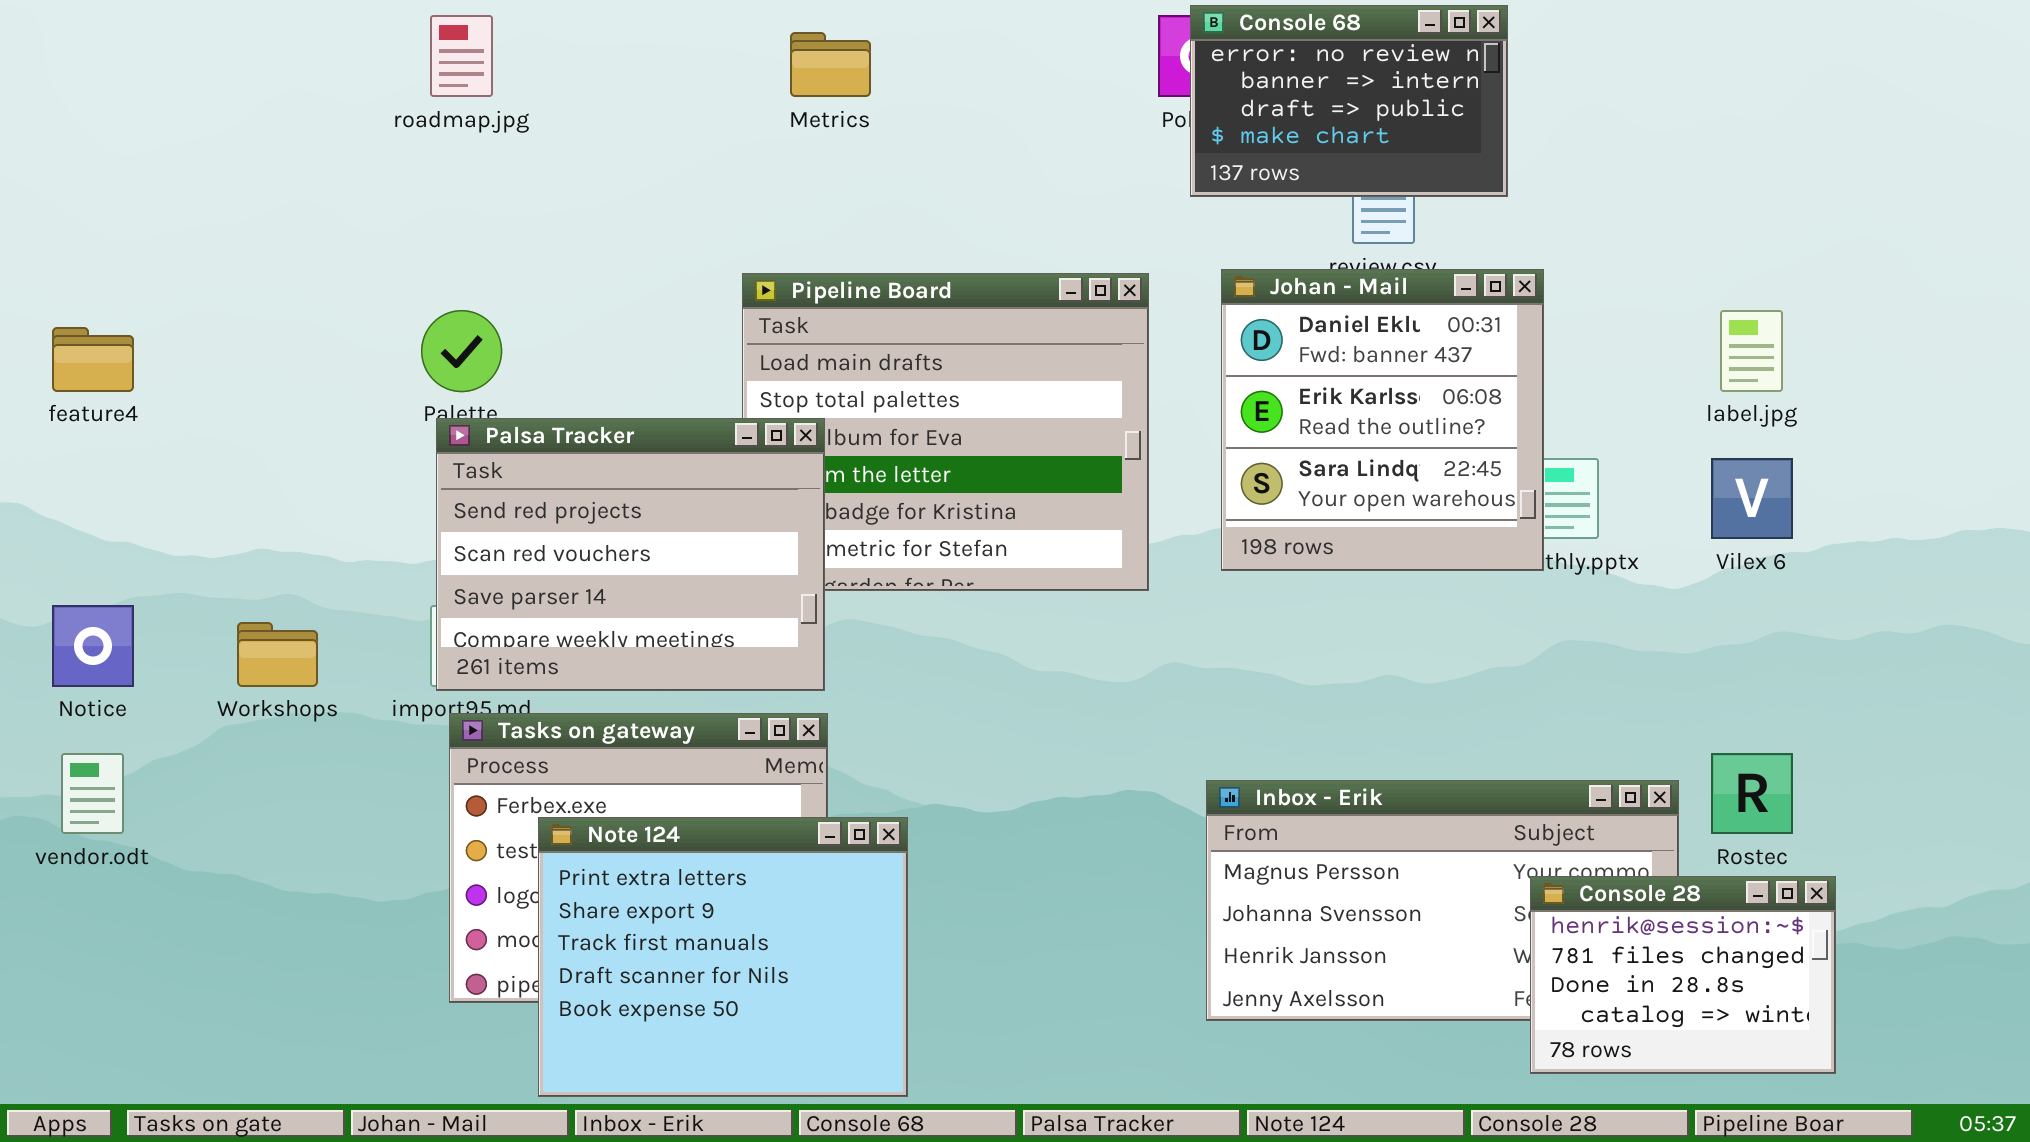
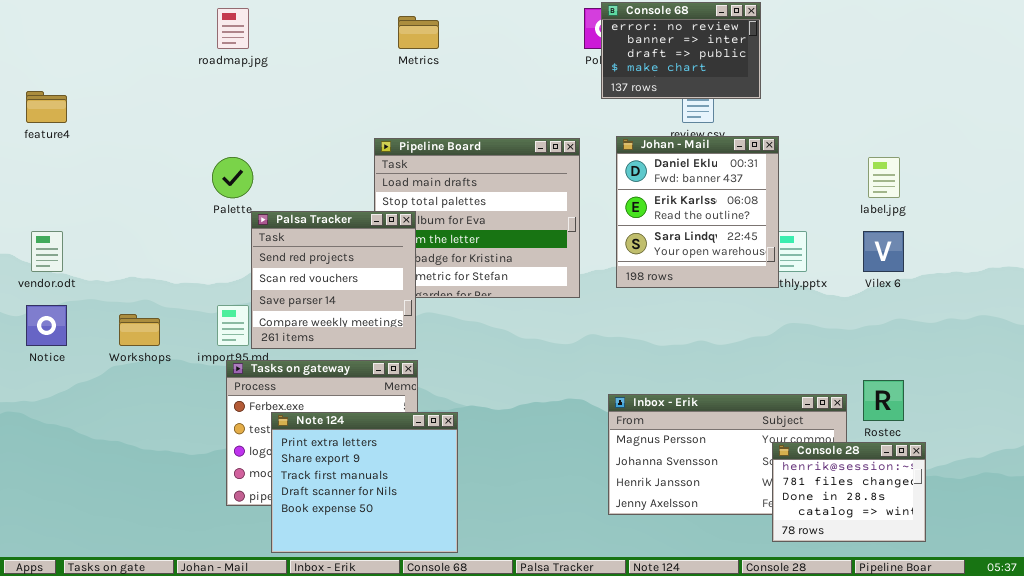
feature4: [52,327,134,392] -> [26,91,67,123], moved
Palsa Tracker: [436,418,825,691] -> [251,211,416,349], resized
vendor.odt: [61,753,124,834] -> [31,231,63,272], moved

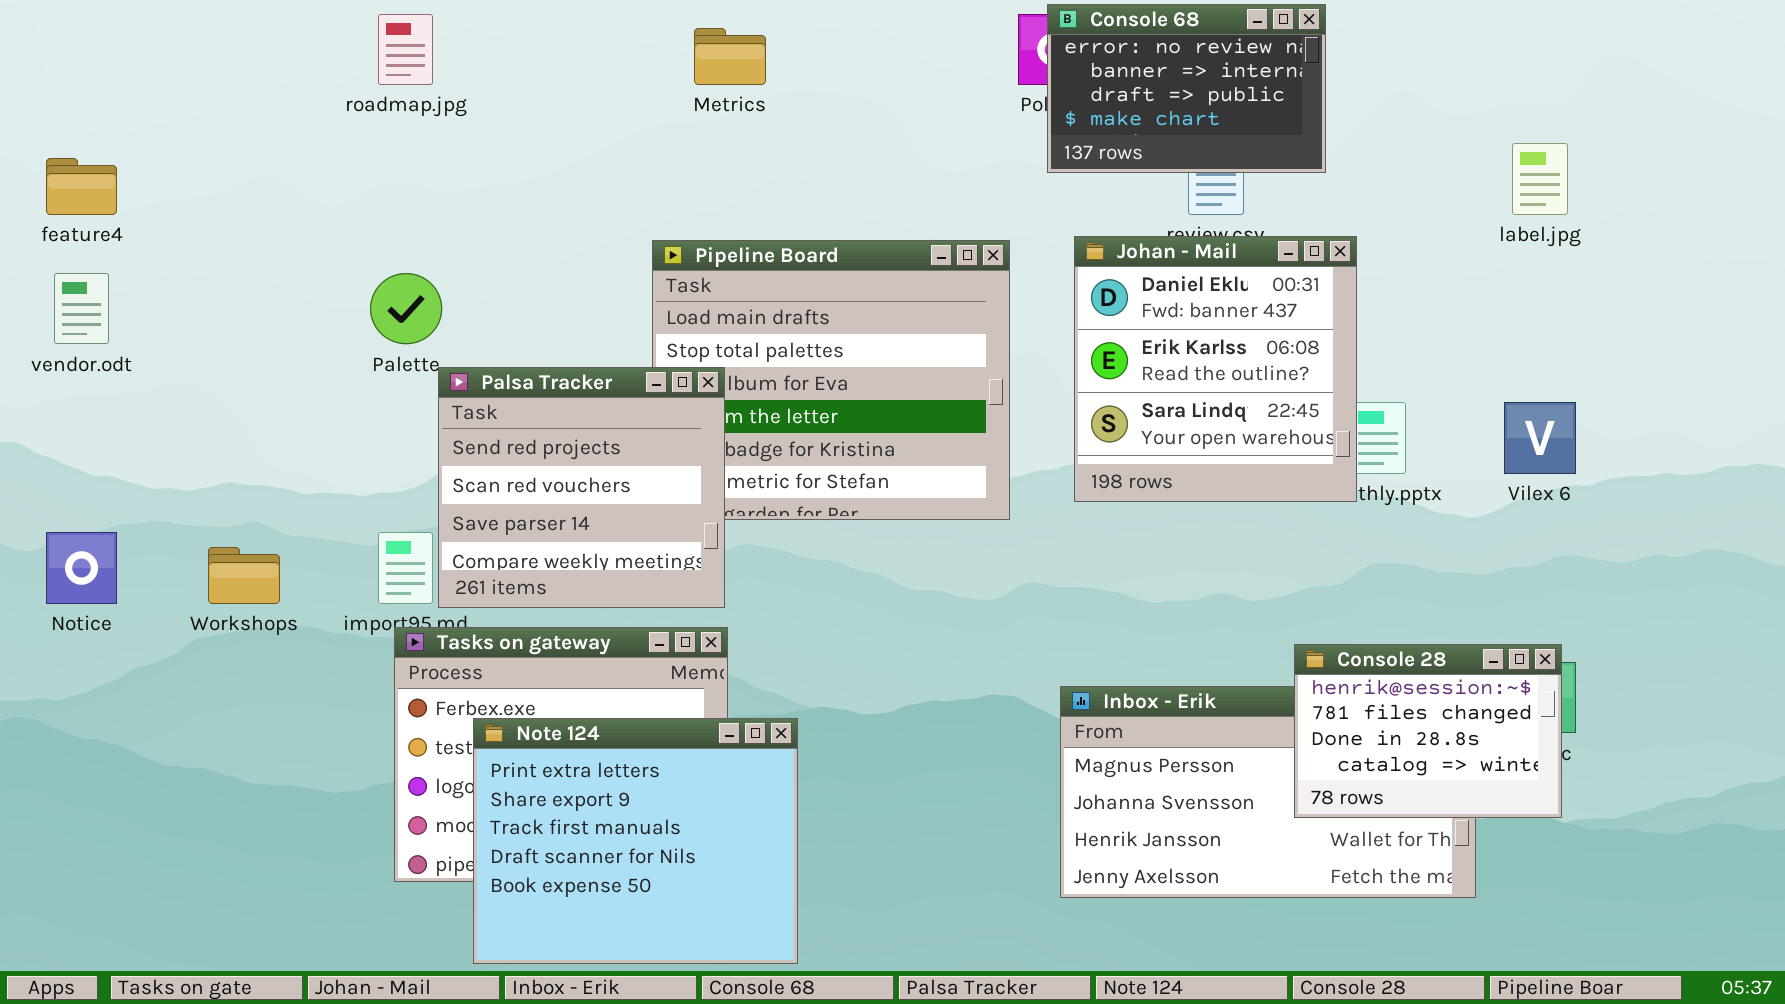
label.jpg: [868,157,900,198] -> [1512,143,1568,215], moved
vendor.odt: [31,231,63,272] -> [54,273,109,344], moved
Console 28: [772,442,926,542] -> [1294,644,1562,818], moved

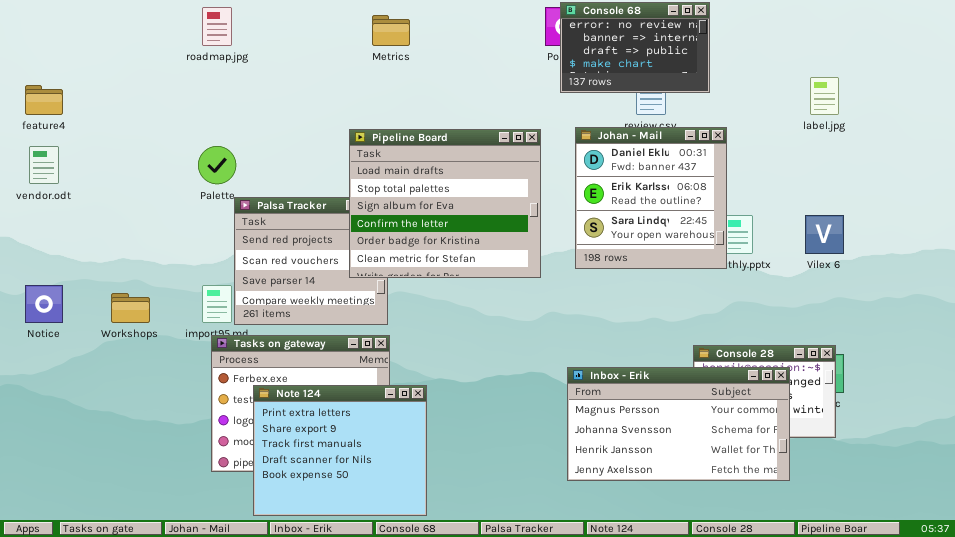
Pipeline Board: [652,240,1010,520] -> [349,129,541,278], raised
Inbox - Erik: [1060,686,1476,898] -> [567,367,790,481], raised

